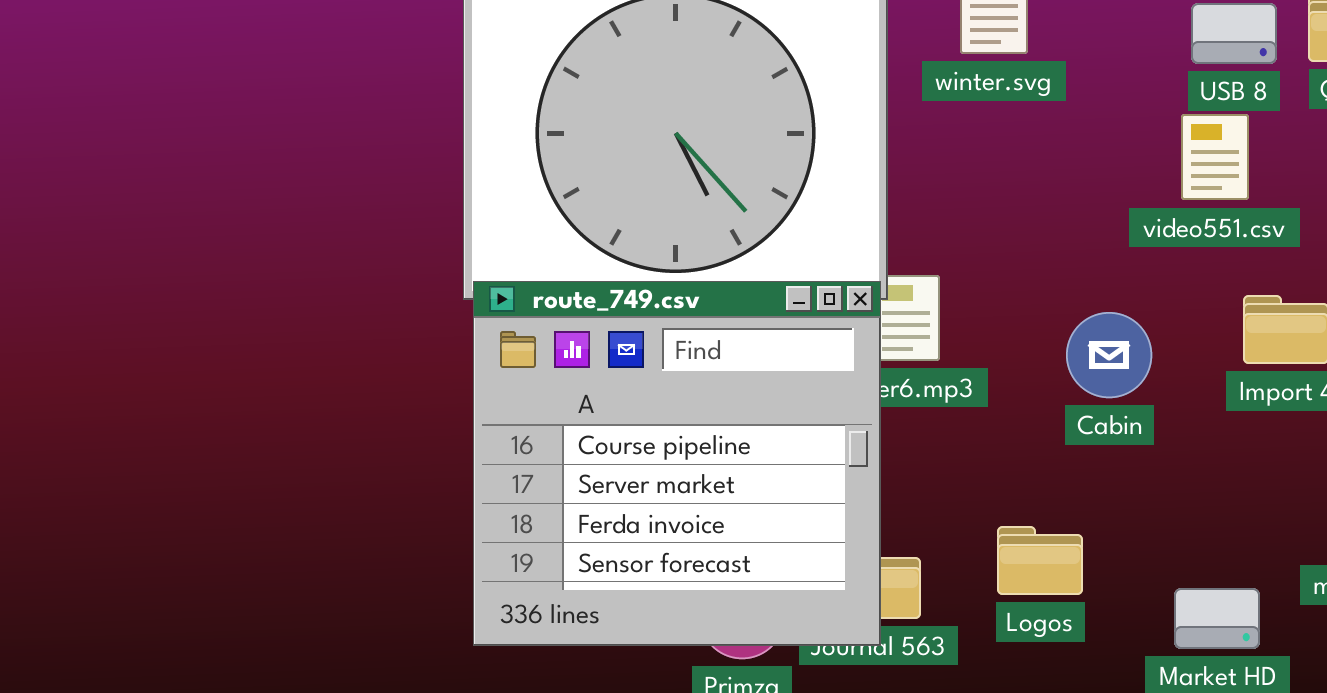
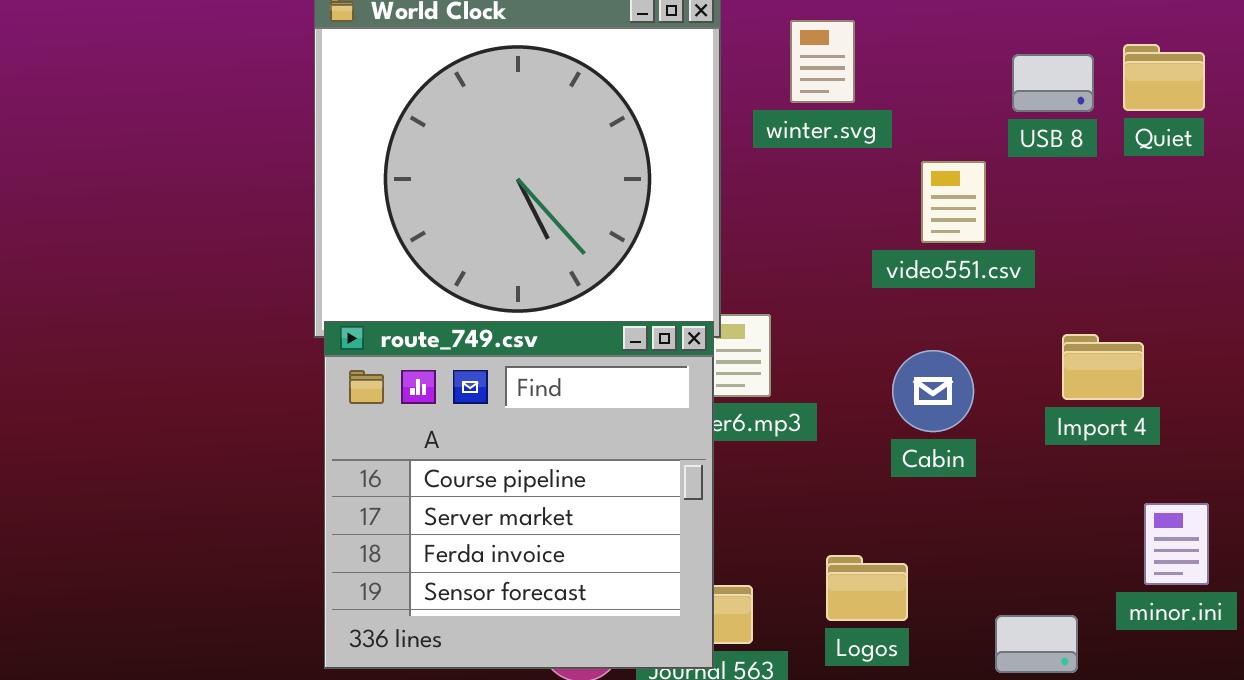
video551.csv: [1181,114,1249,200] -> [921,161,986,243], moved

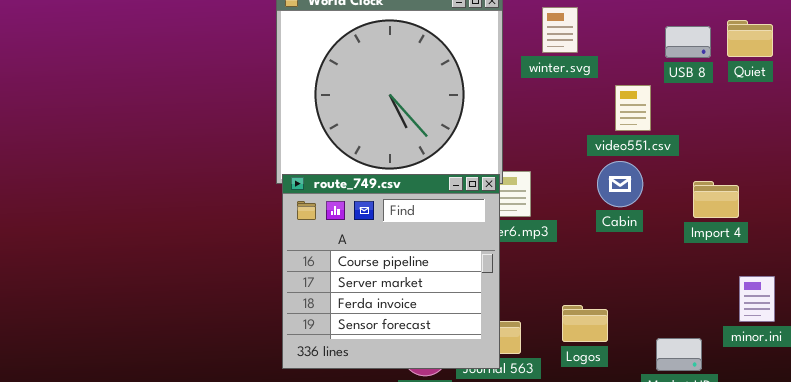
Cabin: [892,350,974,432] -> [597,161,643,207], moved

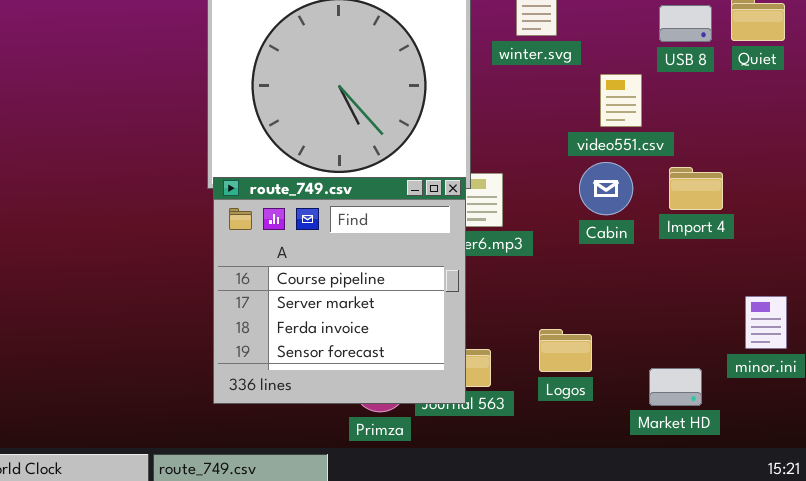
Import 4: [693,181,739,218] -> [669,167,723,210], moved

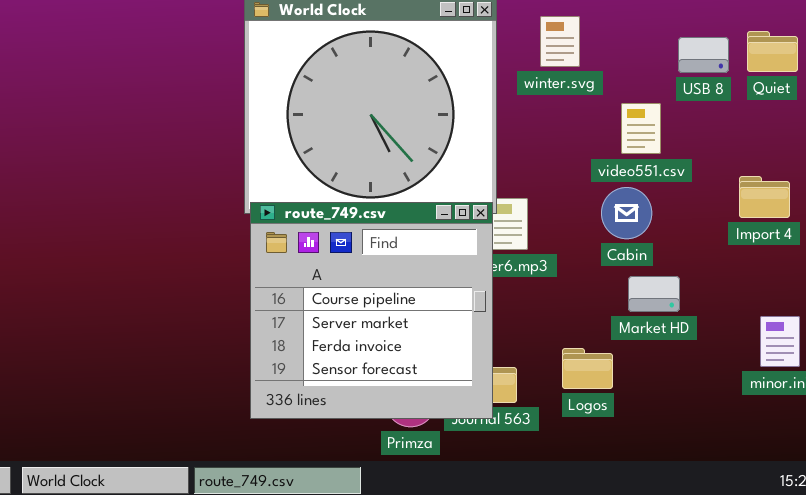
Import 4: [669,167,723,210] -> [739,176,790,218], moved
Market HD: [649,368,702,406] -> [628,276,680,312], moved

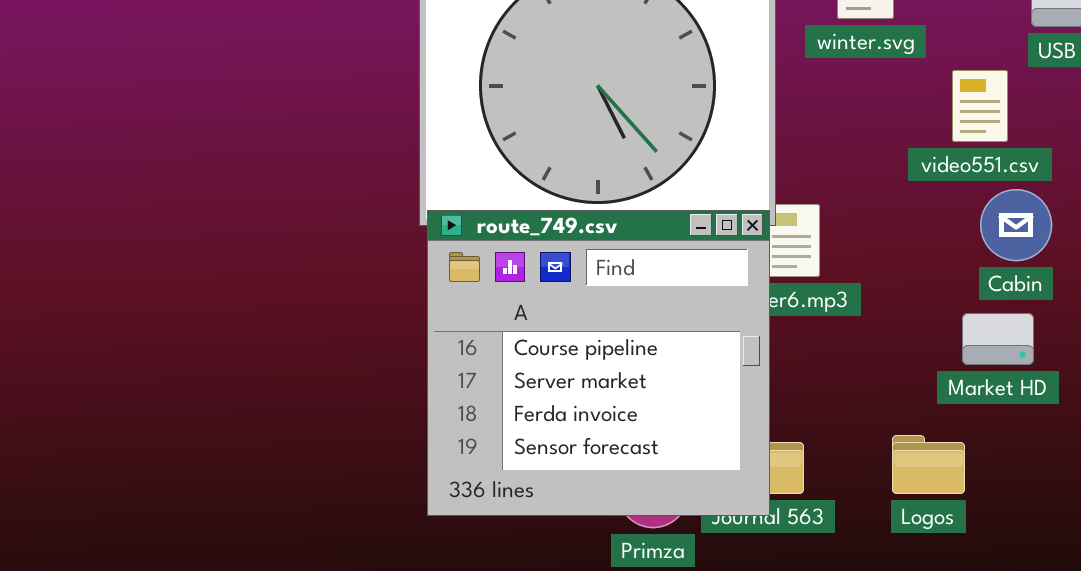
Cabin: [601,187,652,239] -> [980,189,1052,261], moved
Logos: [562,348,613,389] -> [892,435,965,494], moved

